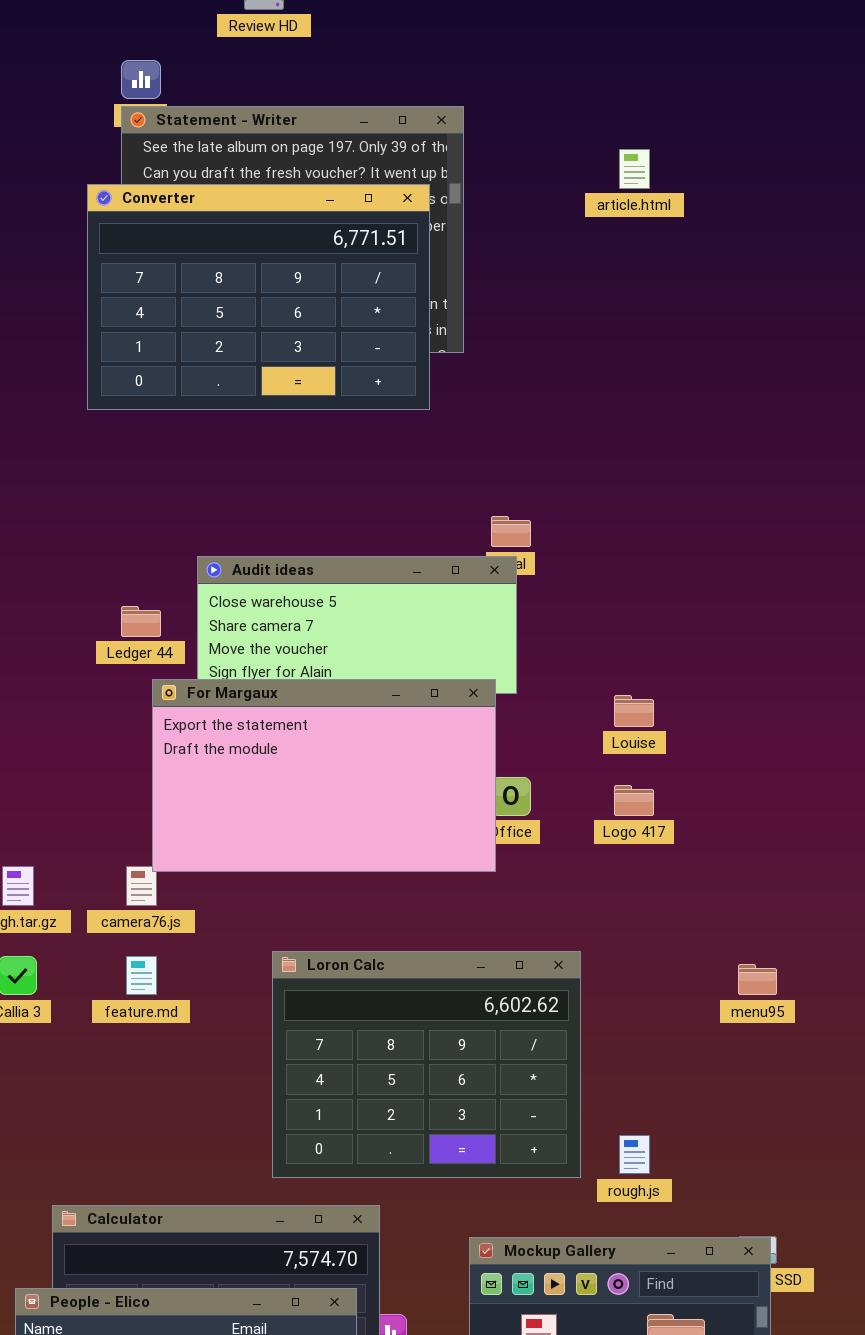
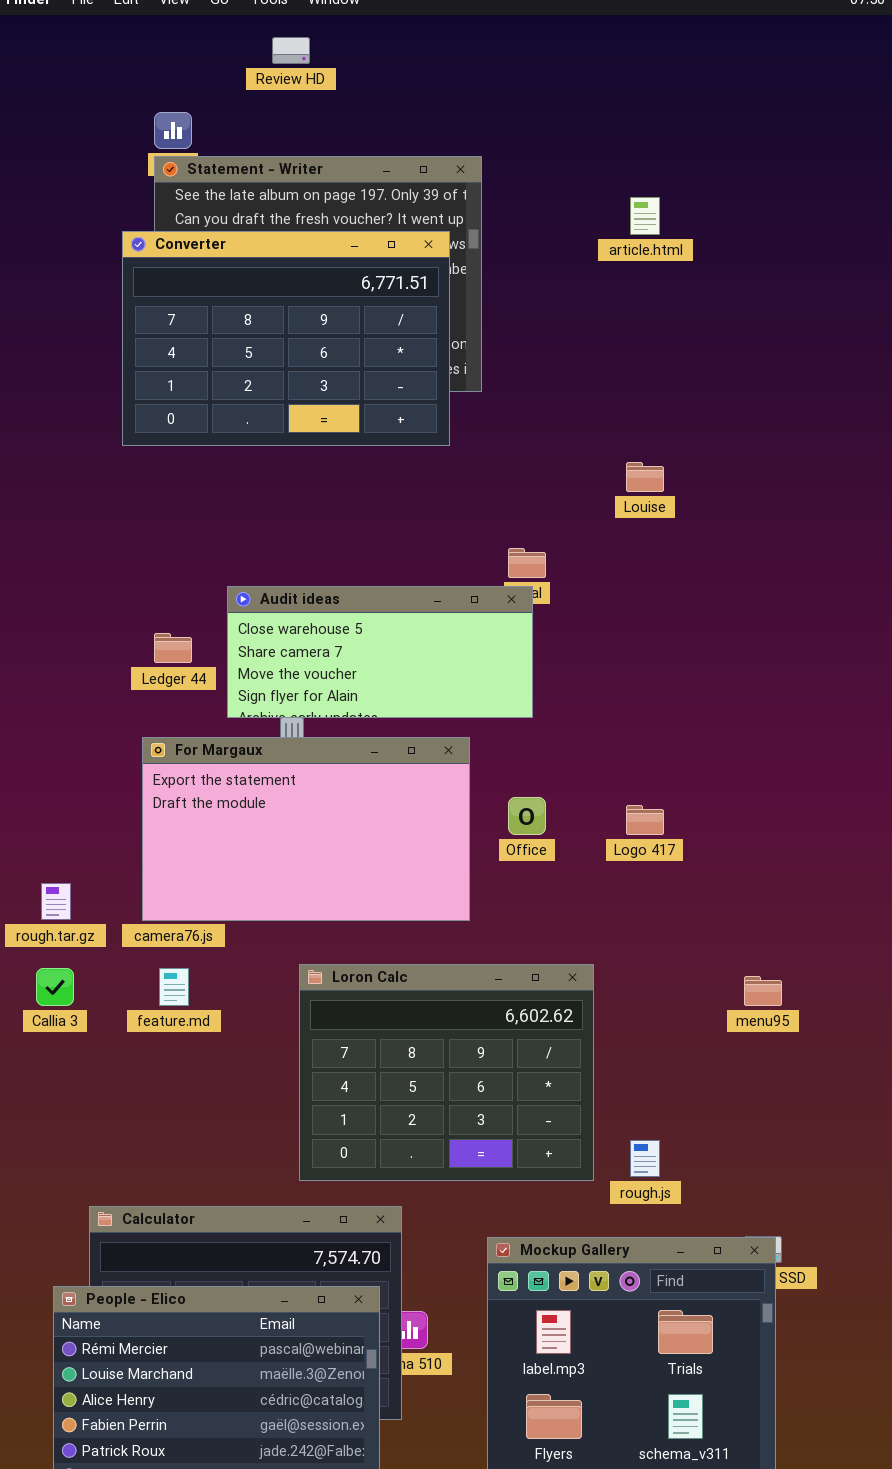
For Margaux: [152,679,496,872] -> [142,737,470,921], moved
Louise: [614,695,654,727] -> [626,462,664,492], moved

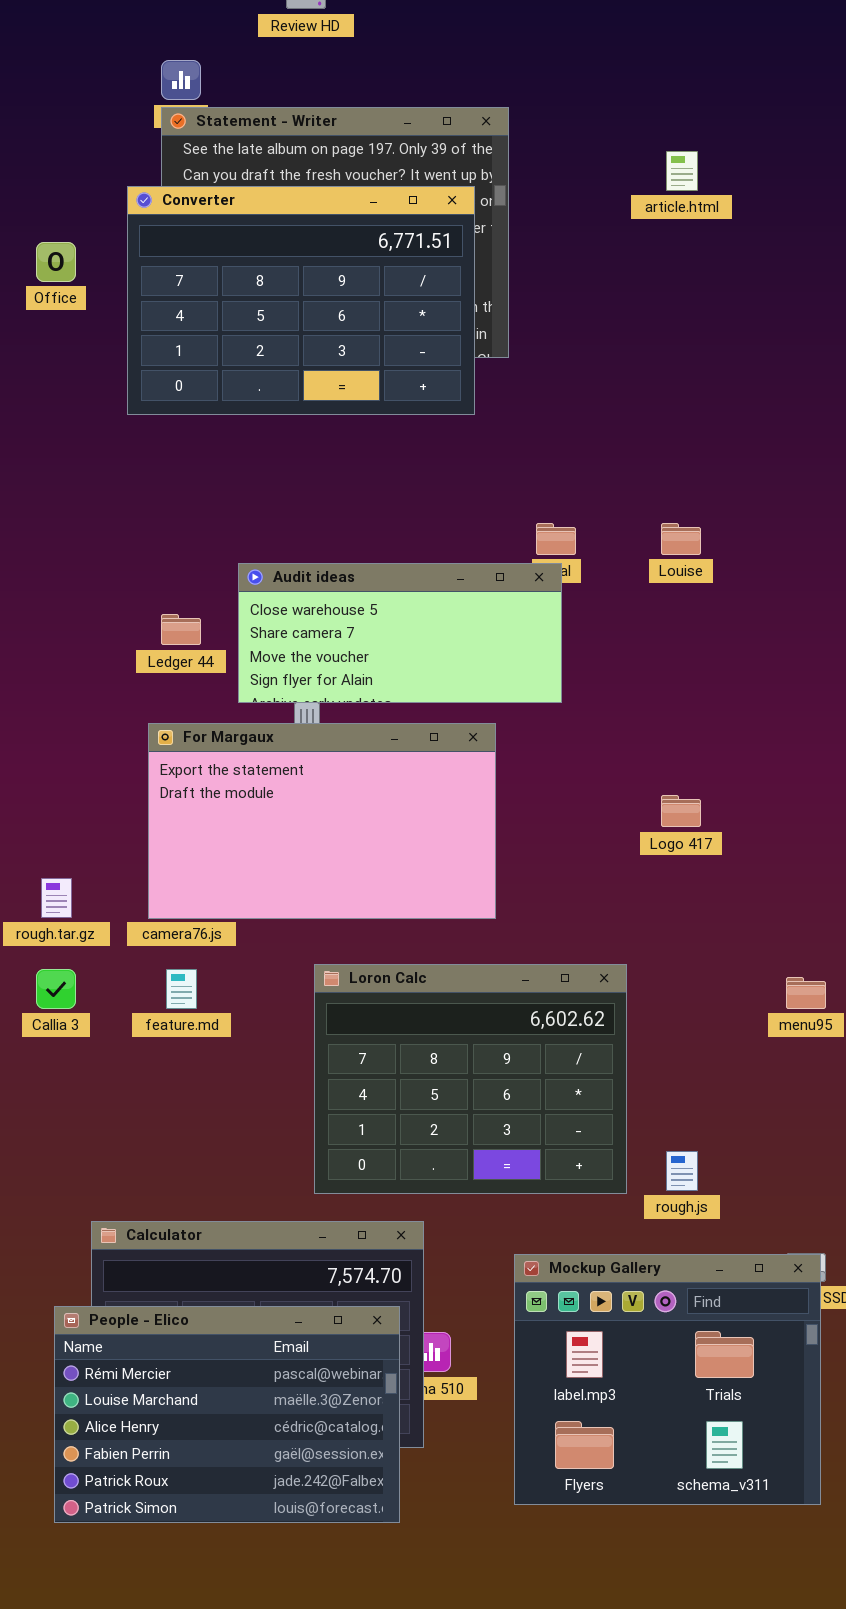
Louise: [626,462,664,492] -> [661,523,701,555], moved
Office: [508,797,546,835] -> [36,242,76,282], moved

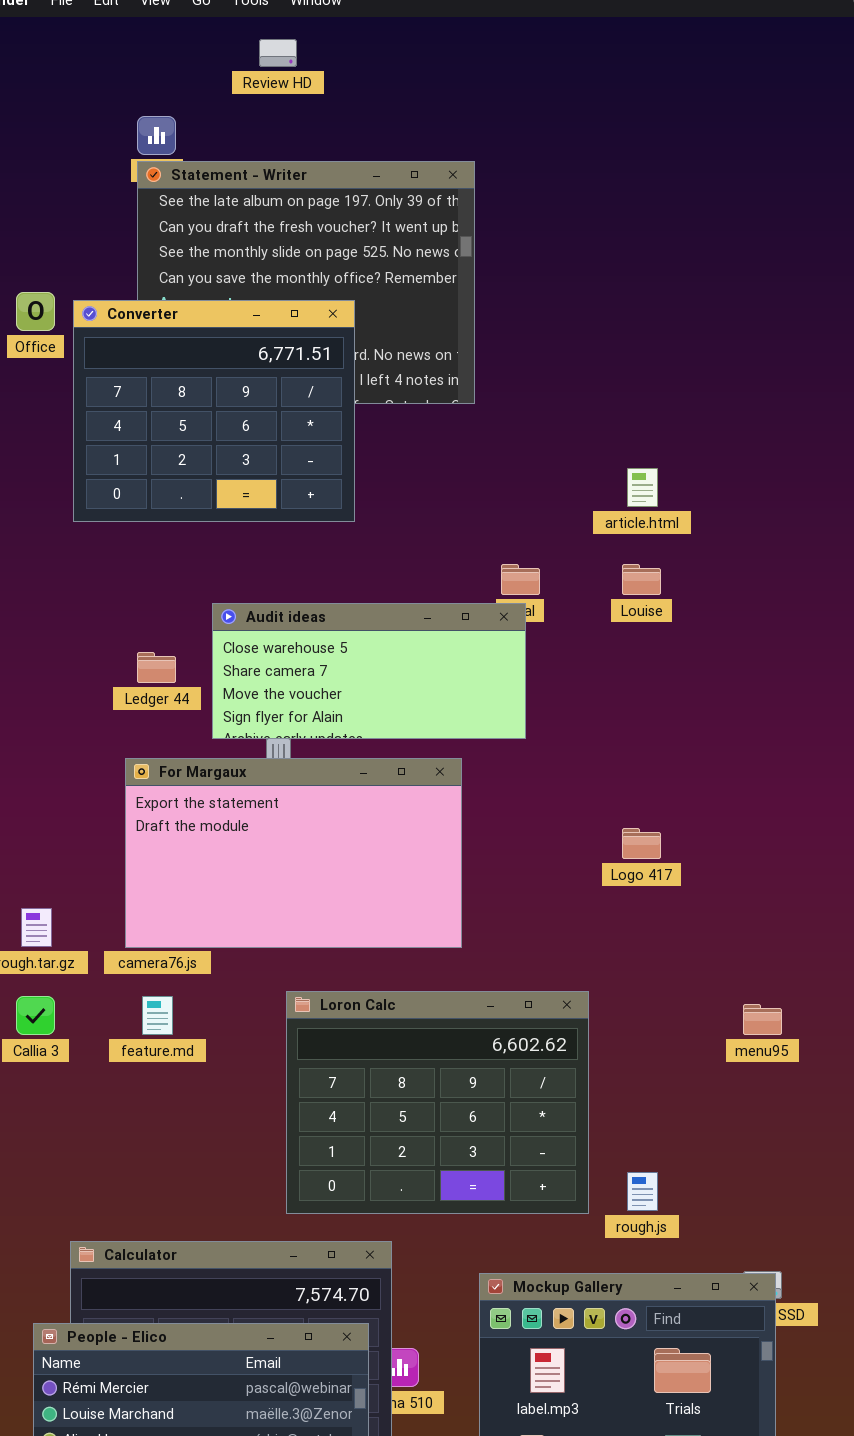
article.html: [666,151,698,191] -> [627,468,658,507], moved
Converter: [127,186,475,415] -> [73,300,355,522], moved, resized

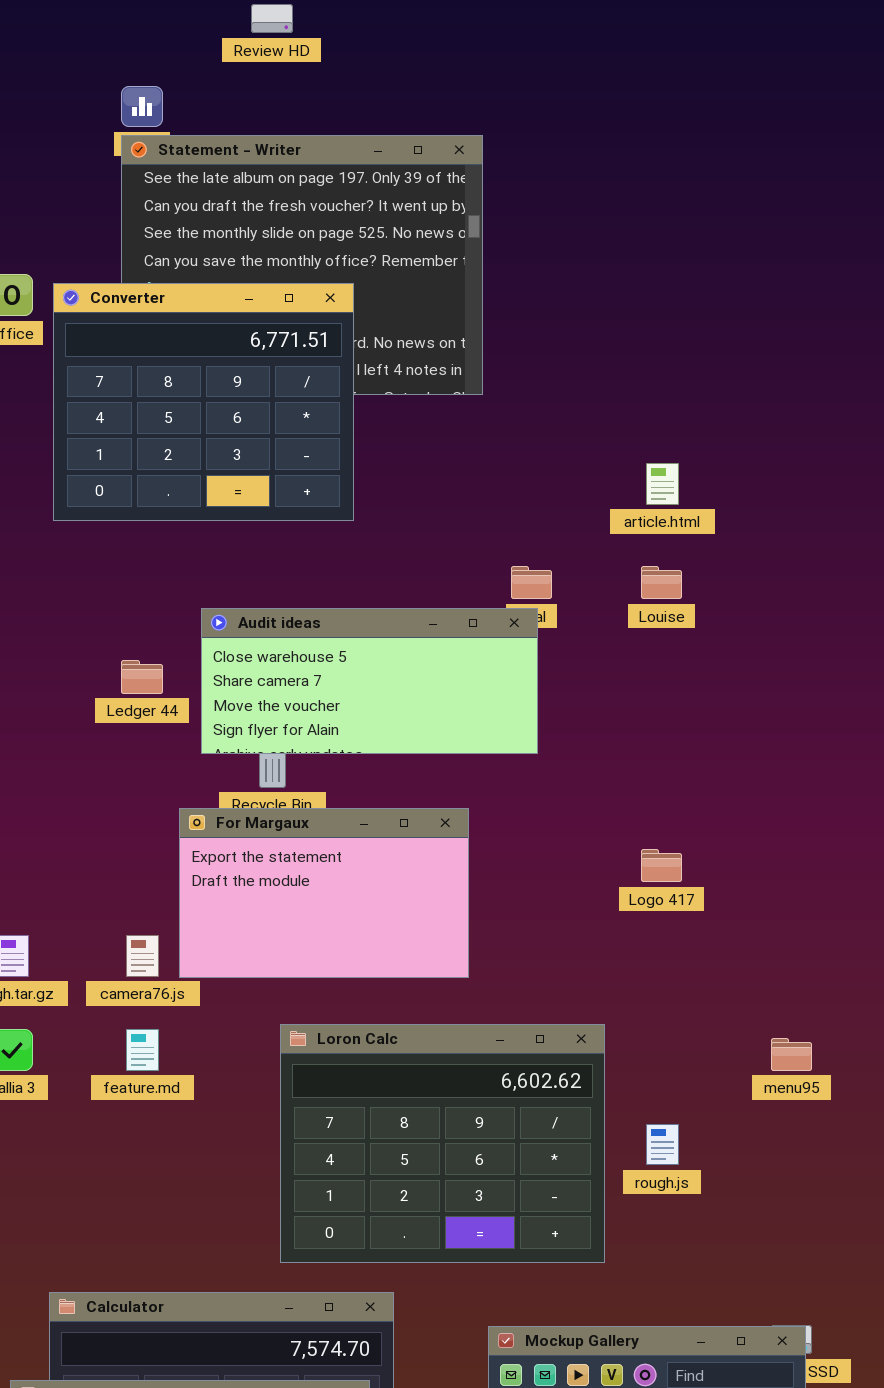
For Margaux: [125,758,462,948] -> [179,808,469,978], resized
rough.js: [627,1172,658,1211] -> [646,1124,679,1165], moved

